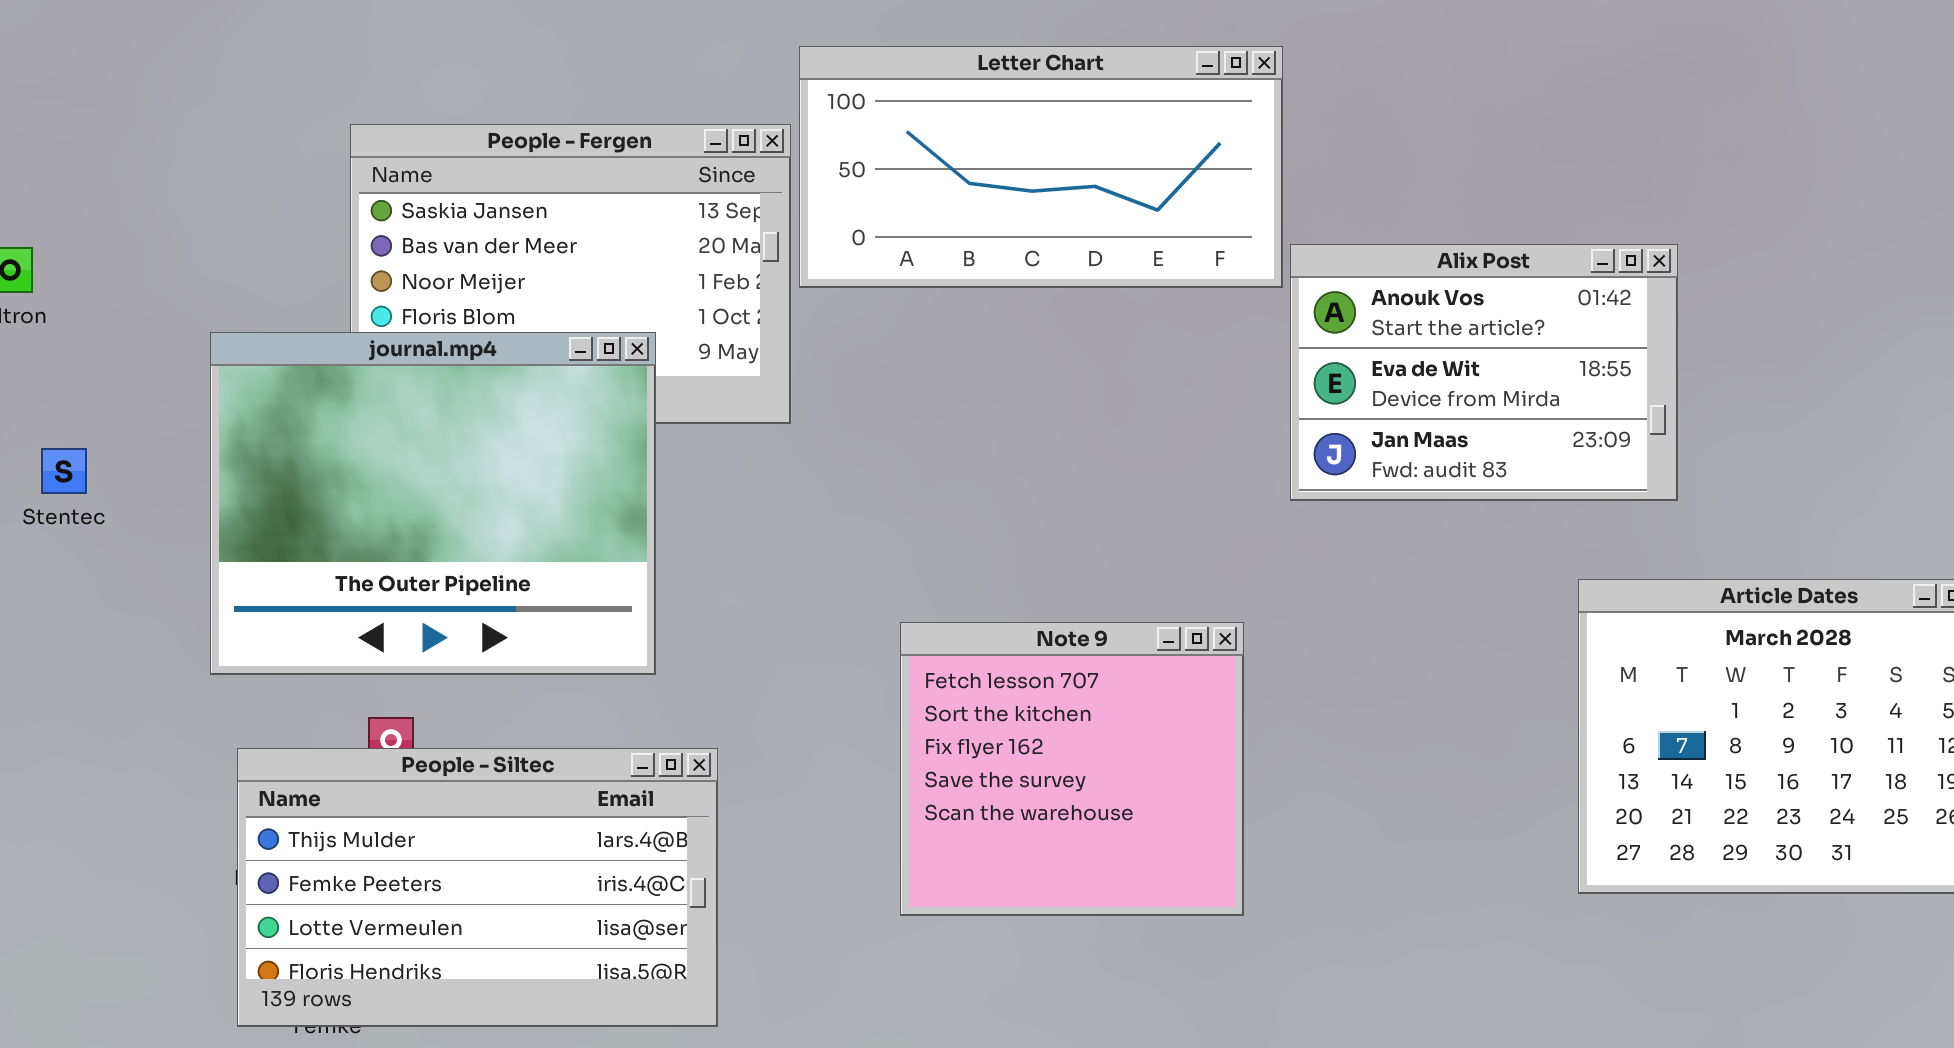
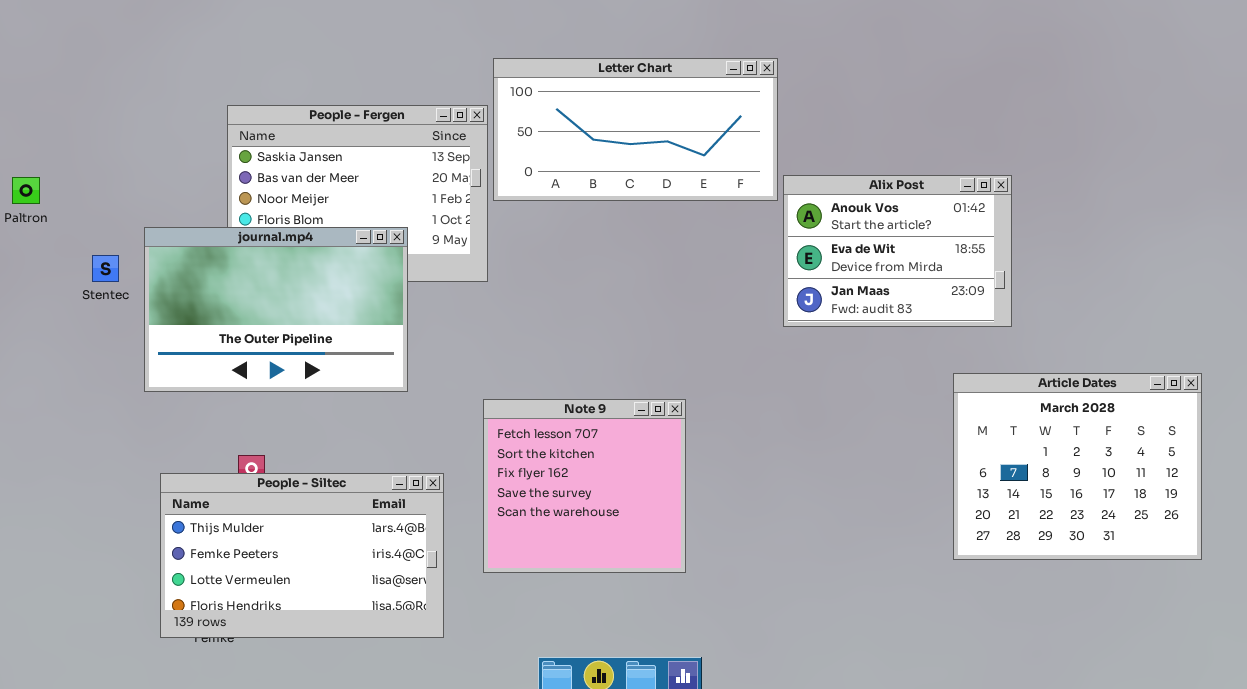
journal.mp4: [210,332,656,675] -> [144,227,408,392], resized
Stentec: [41,448,87,494] -> [92,255,119,282], moved
Note 9: [900,622,1244,916] -> [483,399,686,573], moved

